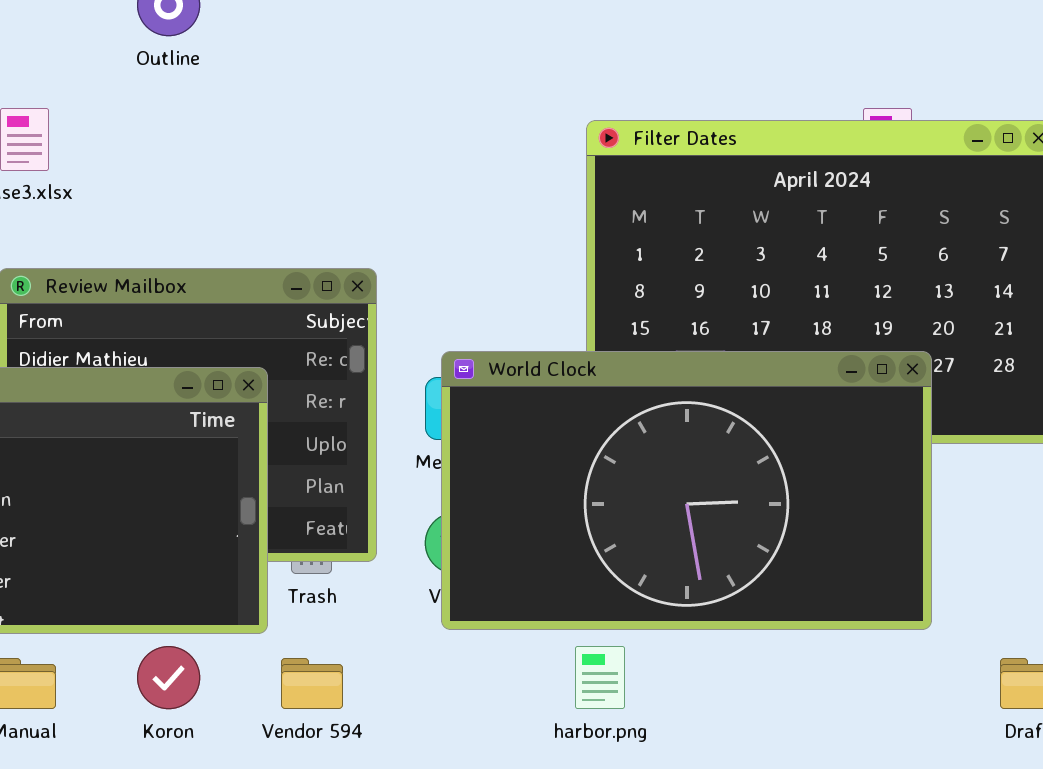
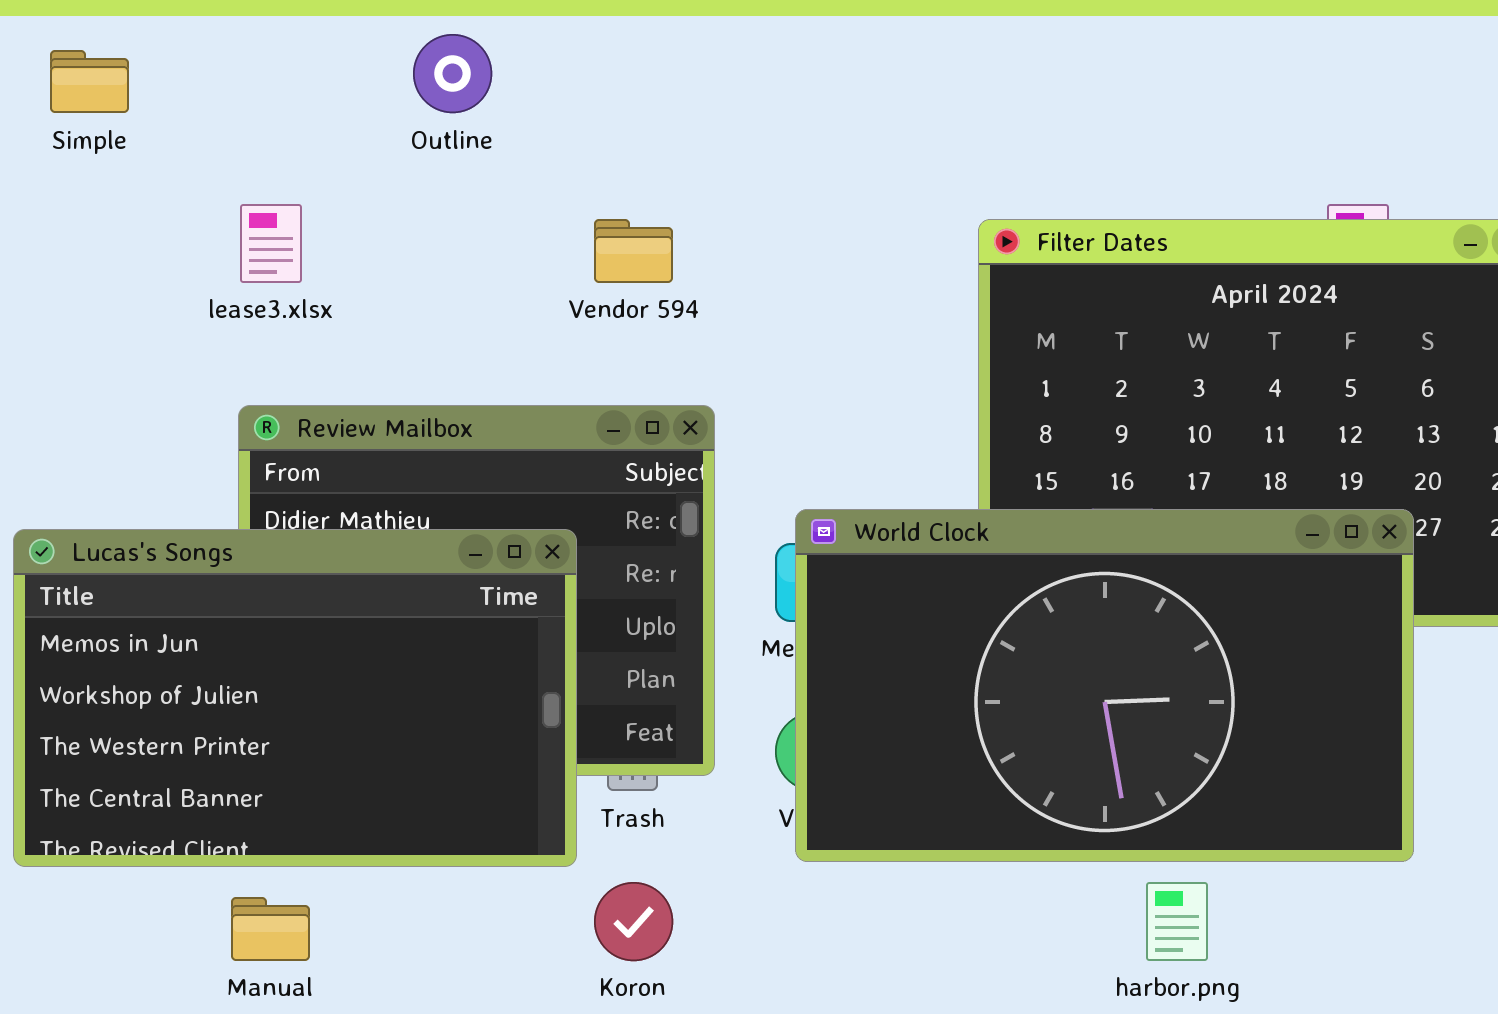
Koron: [137,646,200,709] -> [594,882,673,961], moved
harbor.png: [575,646,625,709] -> [1146,882,1208,961], moved
Vendor 594: [281,658,343,709] -> [594,219,673,283], moved

